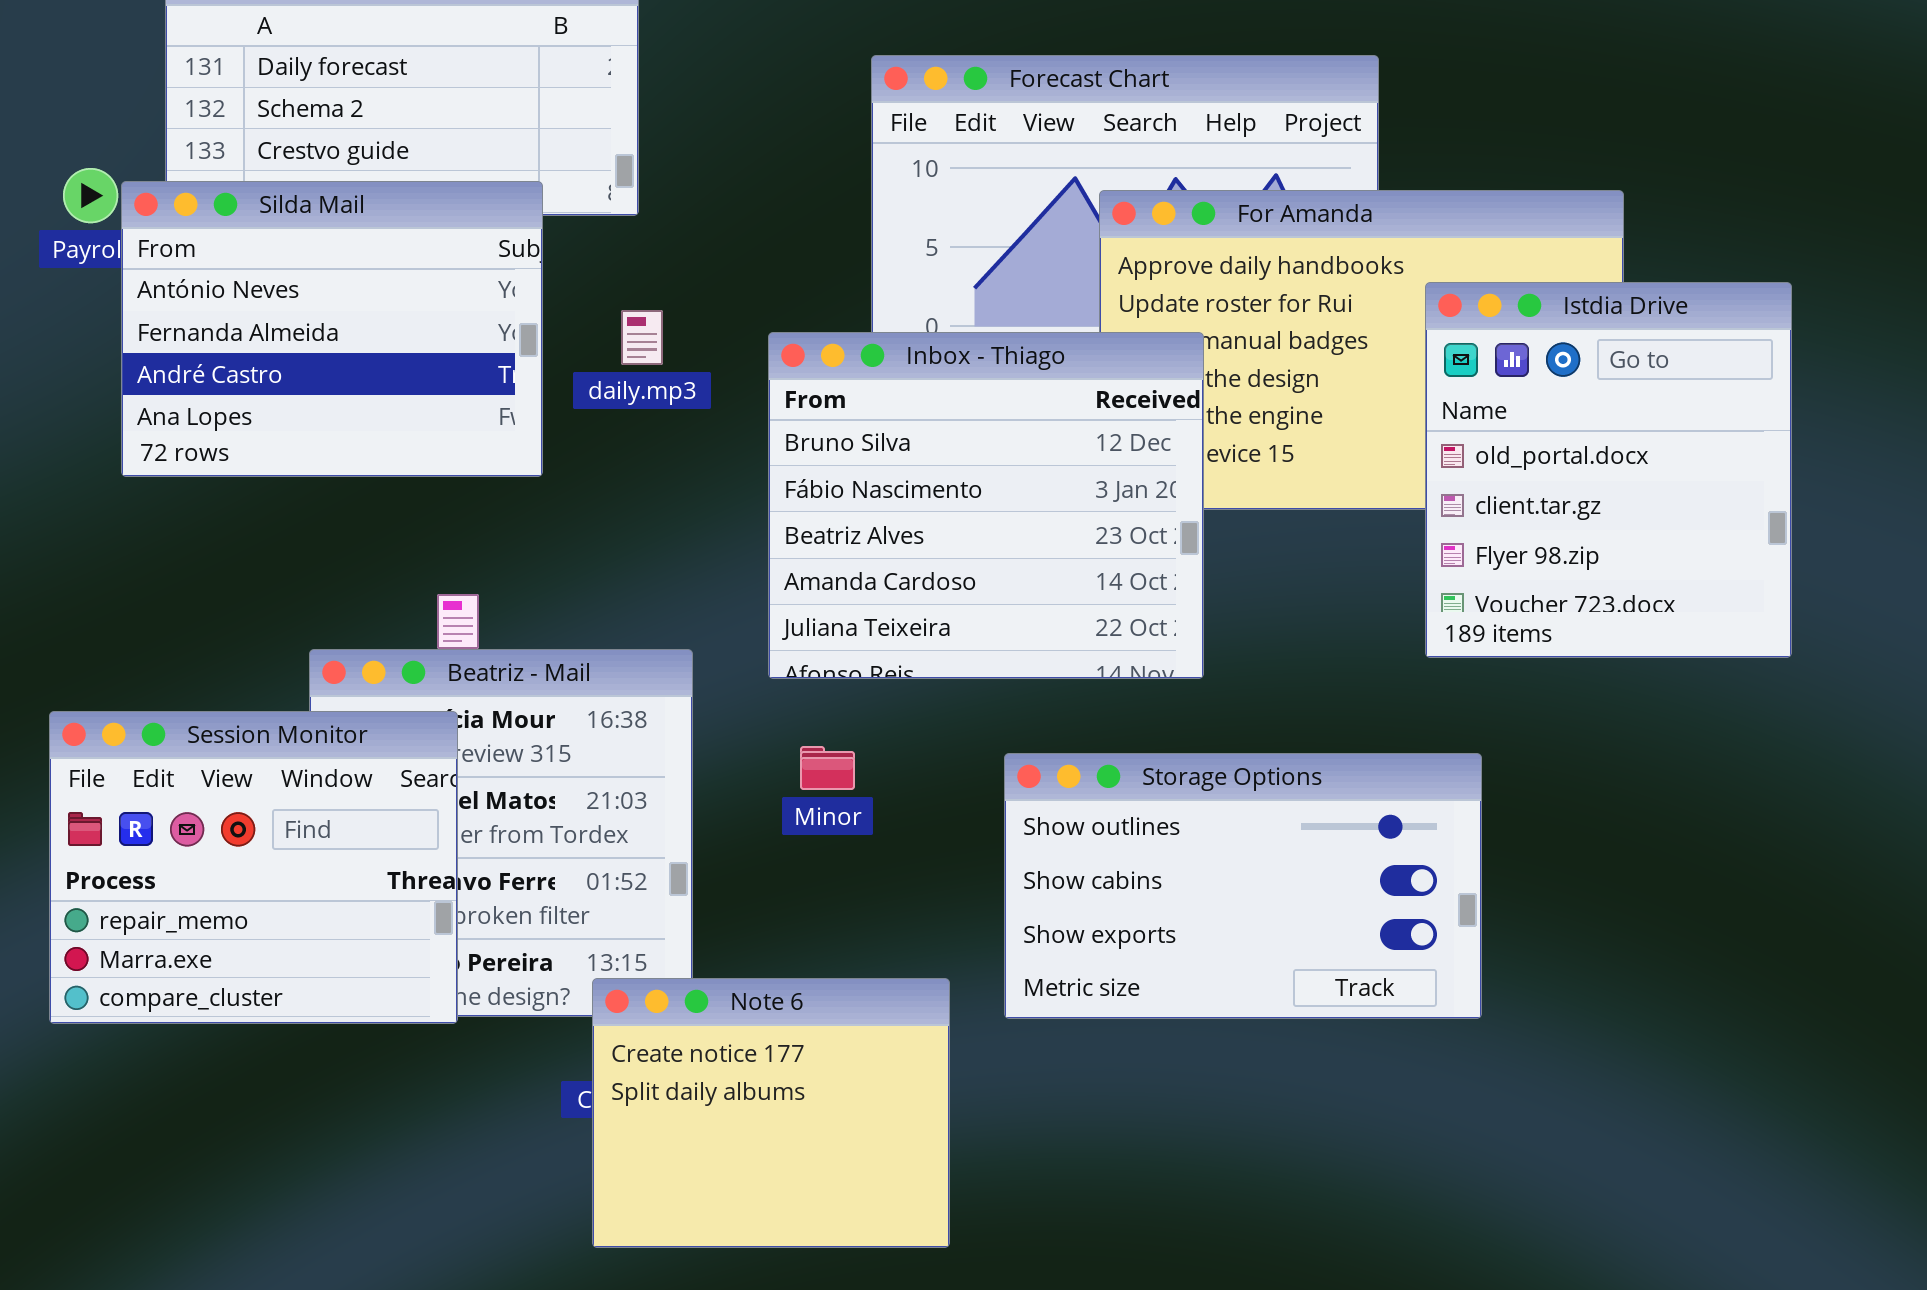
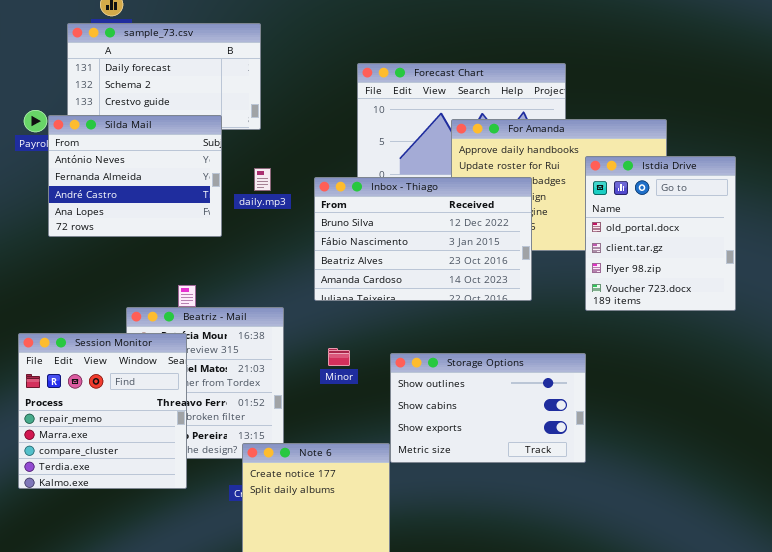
Inbox - Thiago: [768,332,1204,679] -> [314,177,532,301], resized
Session Monitor: [49,711,458,1024] -> [18,333,187,489], resized
Storage Options: [1004,753,1482,1019] -> [390,353,586,463], moved

